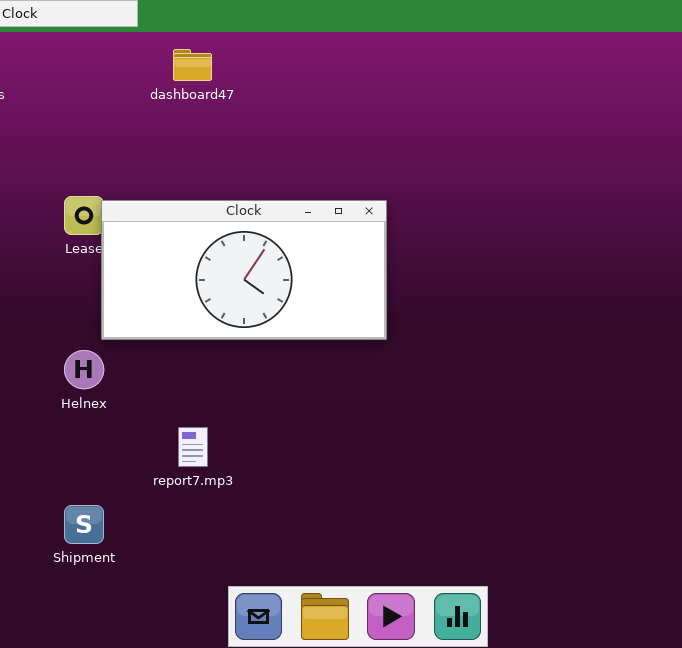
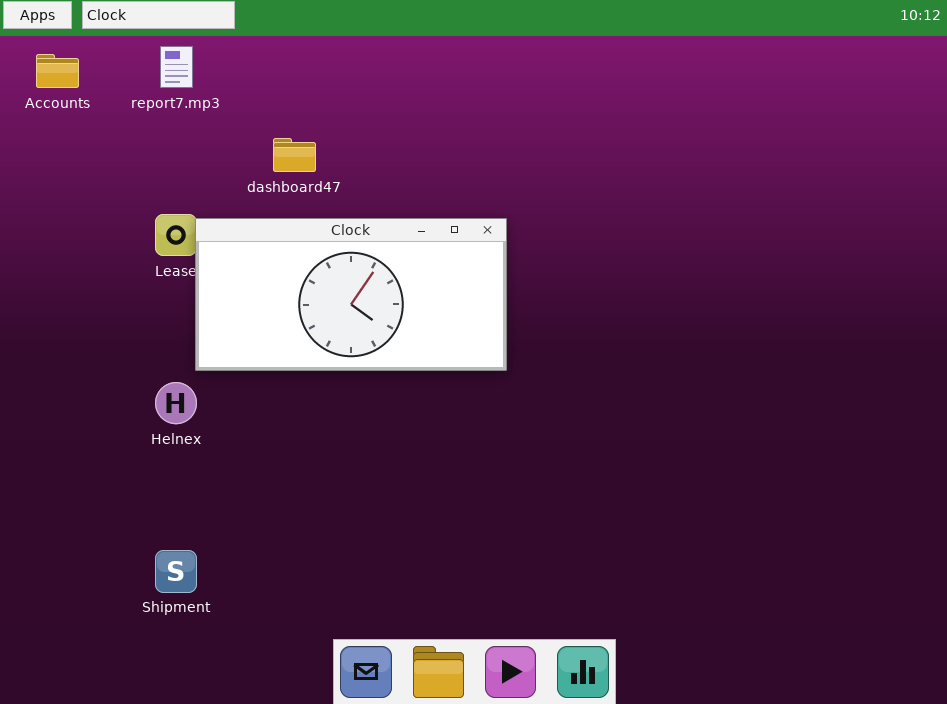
dashboard47: [173,49,212,81] -> [273,138,316,172], moved
report7.mp3: [178,427,208,467] -> [160,46,193,88], moved

